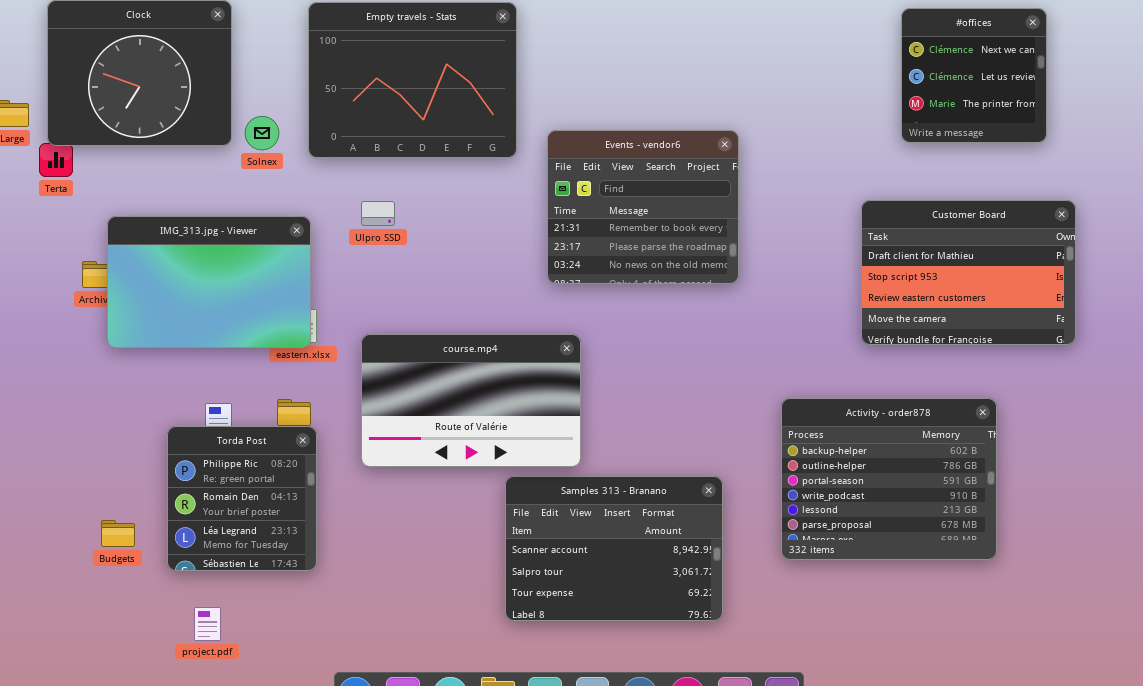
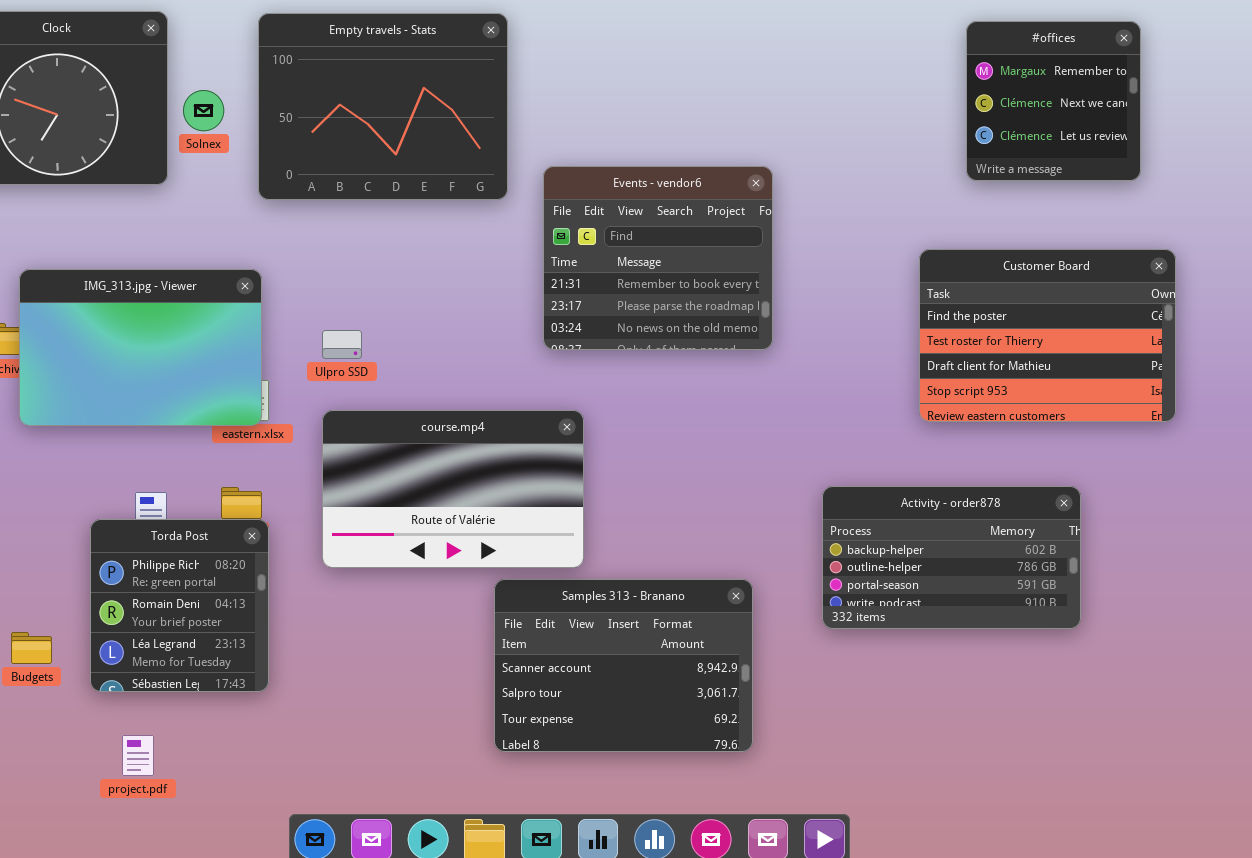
#offices: [901,8,1047,143] -> [966,21,1141,181], scrolled up 1 row
Solnex: [245,116,279,150] -> [183,90,224,131], moved
Customer Board: [861,200,1076,345] -> [919,249,1176,422], scrolled up 2 rows
Ulpro SSD: [361,201,395,226] -> [322,330,362,359], moved
Activity - order878: [781,398,997,560] -> [822,486,1081,629], resized

